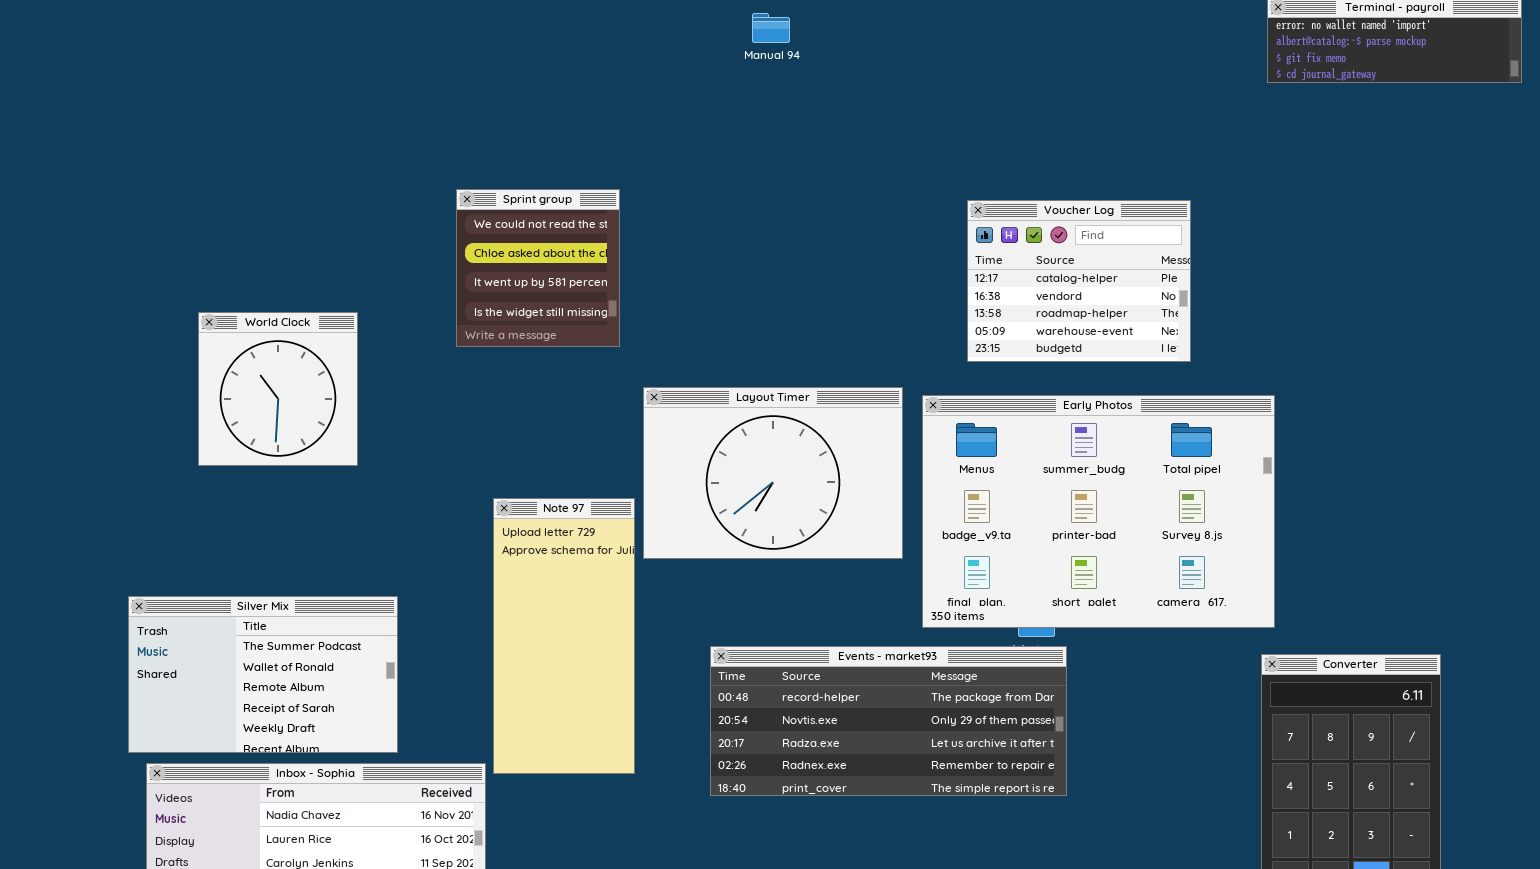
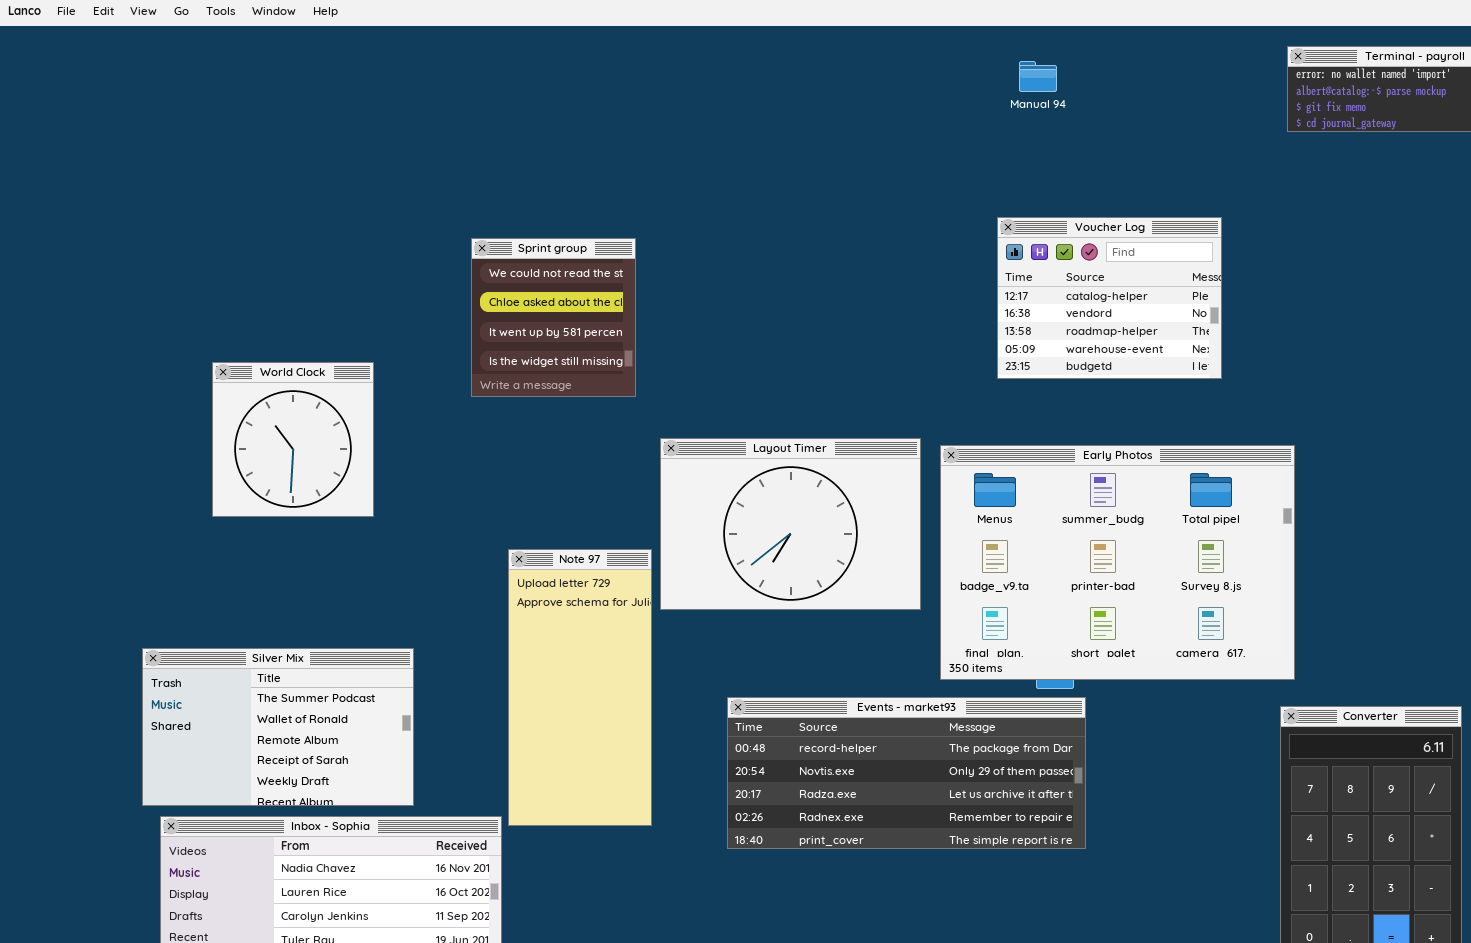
Manual 94: [752,13,790,43] -> [1019,61,1057,92], moved
Voucher Log: [967,200,1191,362] -> [997,217,1222,379], moved

